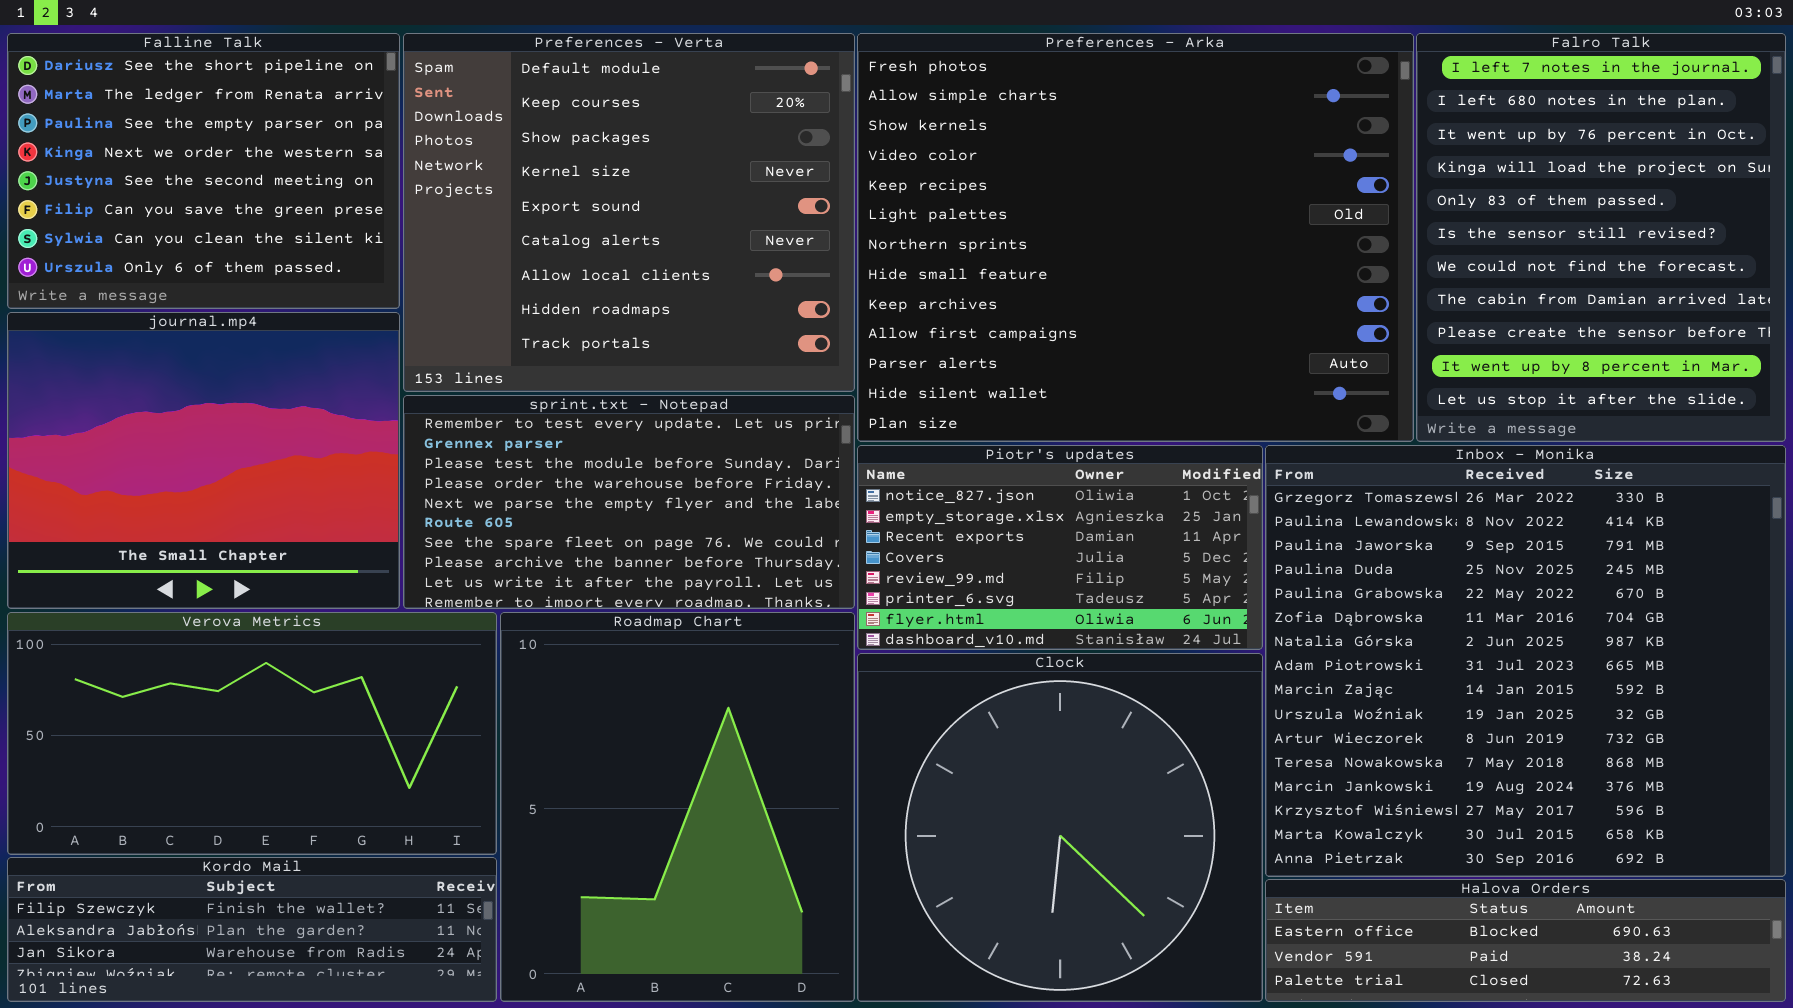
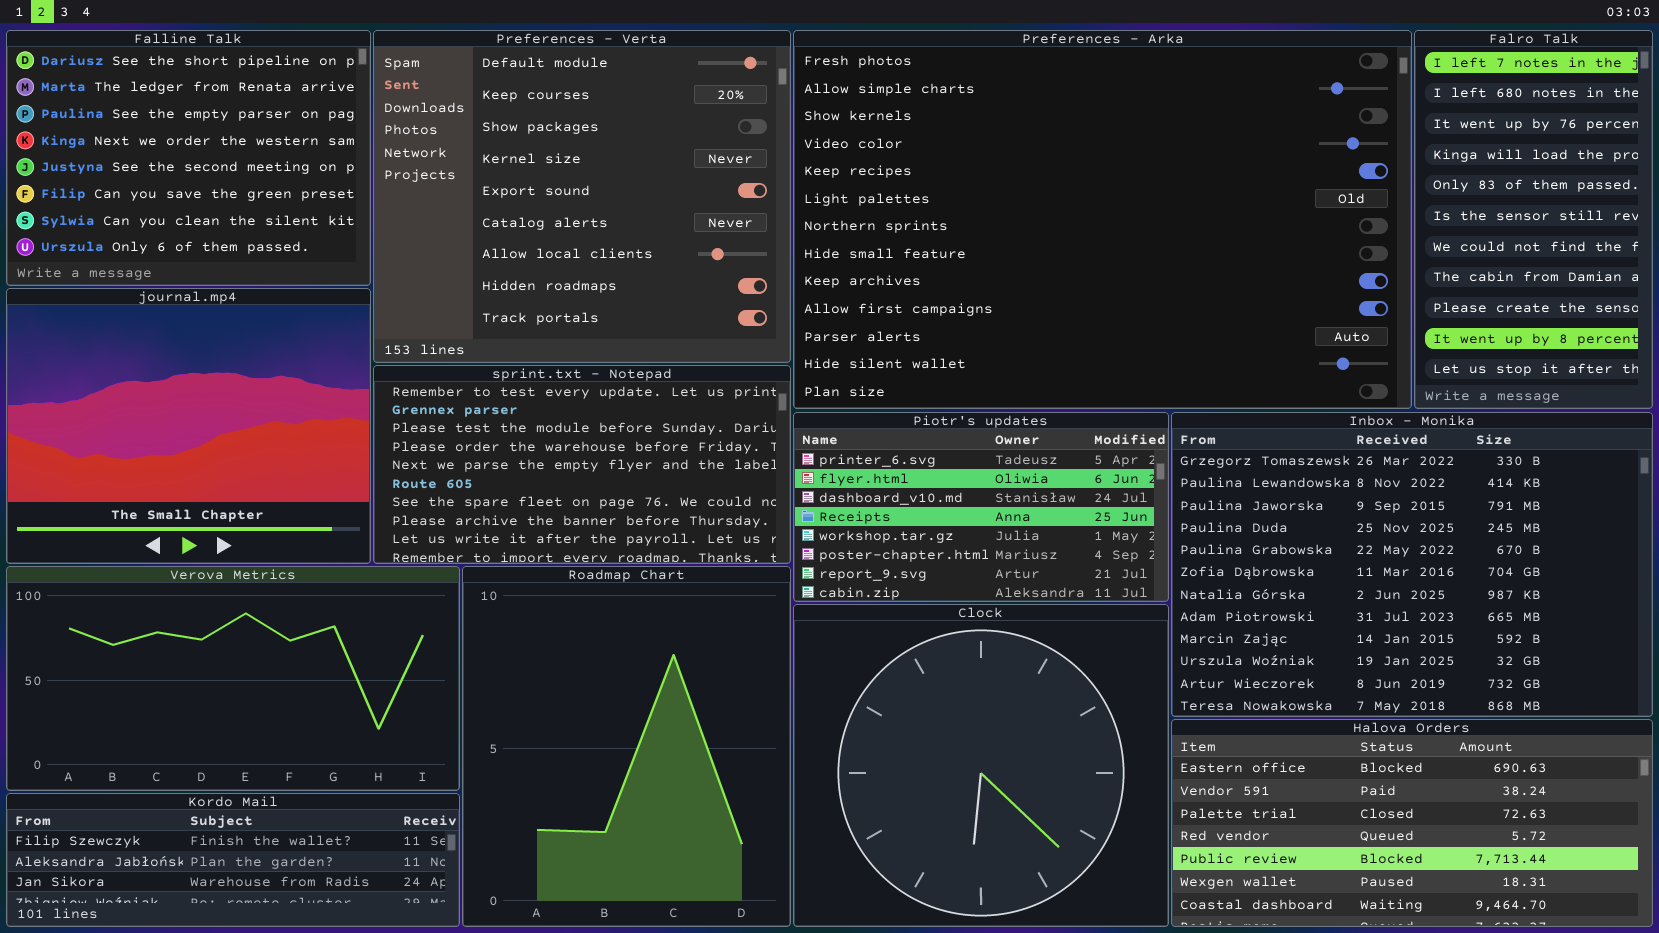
Preferences - Arka: [857,33,1414,442] -> [793,30,1412,409], resized
Falro Talk: [1416,33,1786,442] -> [1414,30,1653,409], resized
Piotr's updates: [857,445,1263,650] -> [793,412,1169,602], scrolled down 5 rows
Inbox - Monika: [1265,445,1786,877] -> [1171,412,1653,717], resized
Halova Orders: [1265,879,1786,1002] -> [1171,719,1653,927], resized

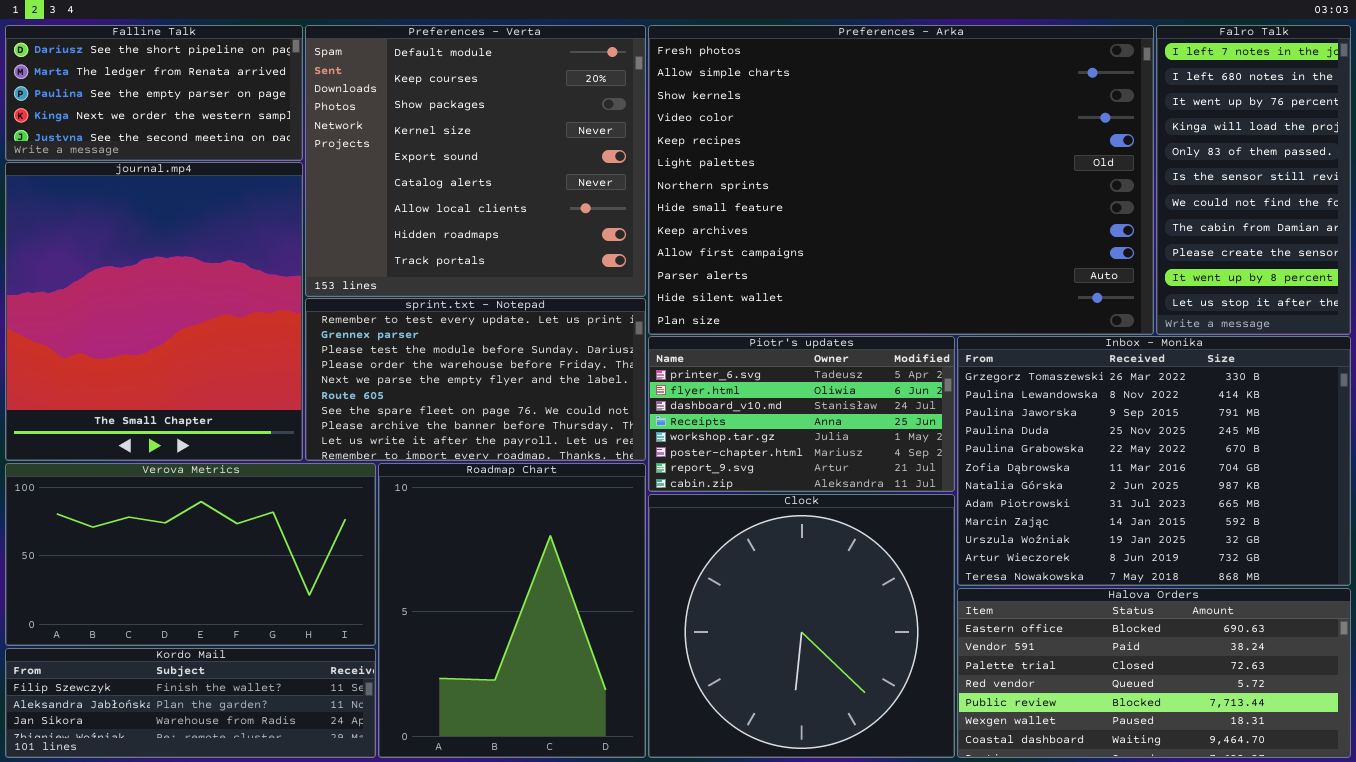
Falline Talk: [6,30,371,286] -> [5,25,303,161], resized
journal.mp4: [6,288,371,564] -> [5,162,303,461], resized

